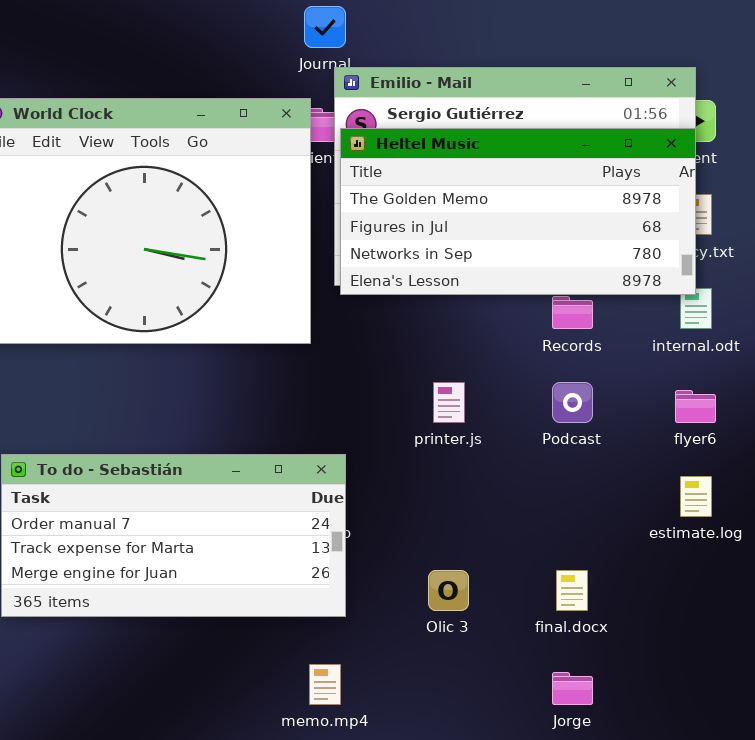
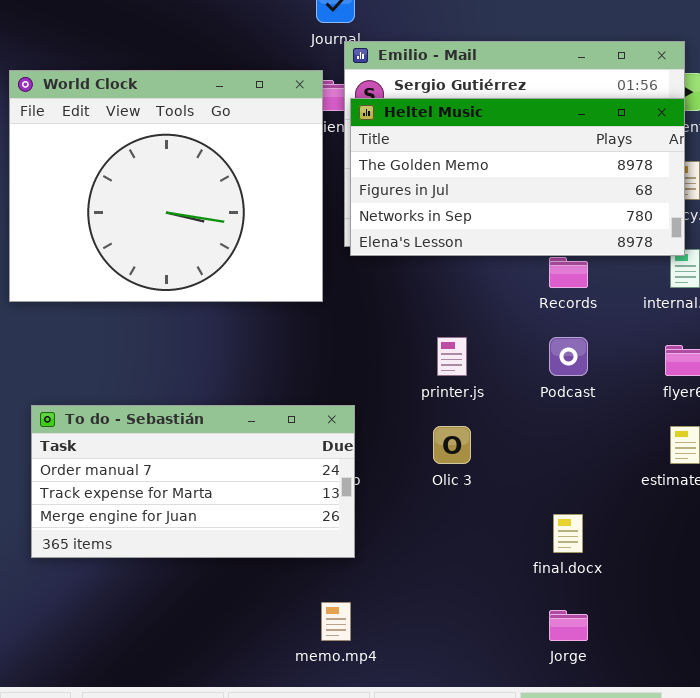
Olic 3: [428,570,469,611] -> [433,426,471,464], moved

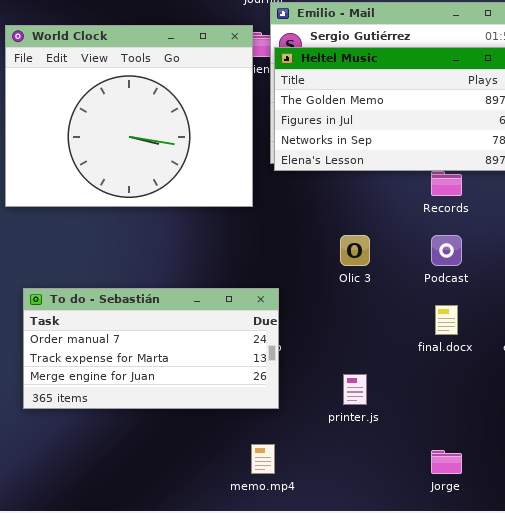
printer.js: [437,337,467,376] -> [343,374,367,405], moved
Olic 3: [433,426,471,464] -> [340,235,370,266], moved
final.docx: [553,514,583,553] -> [435,305,458,335], moved

